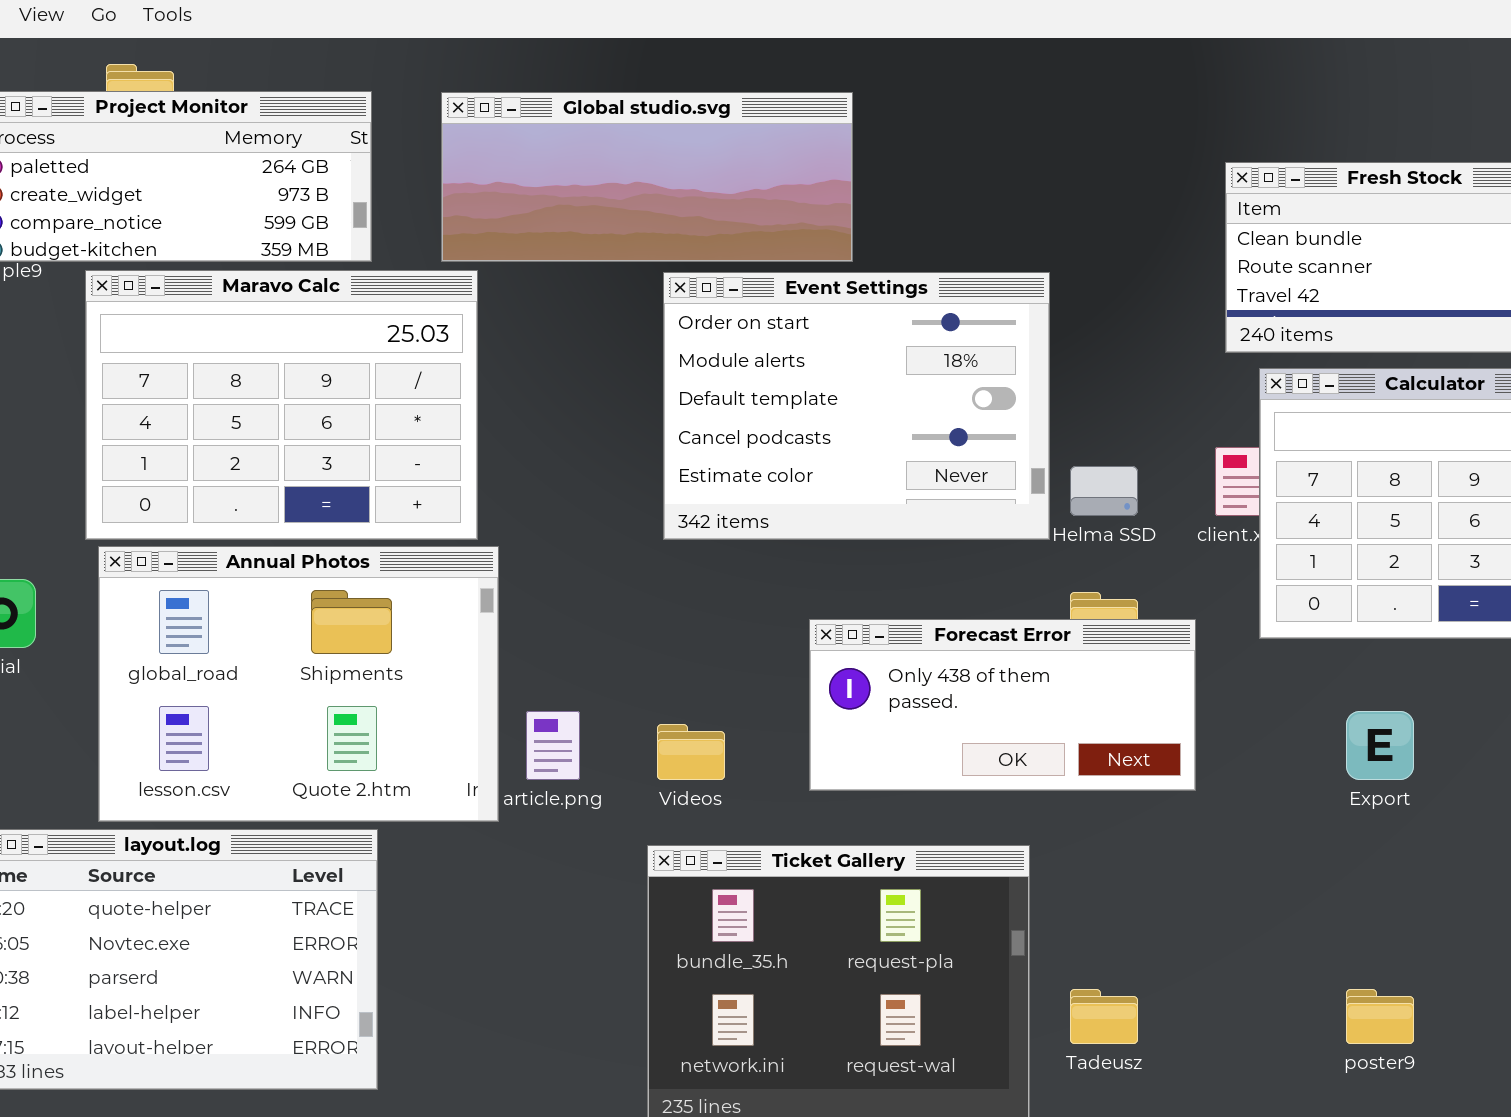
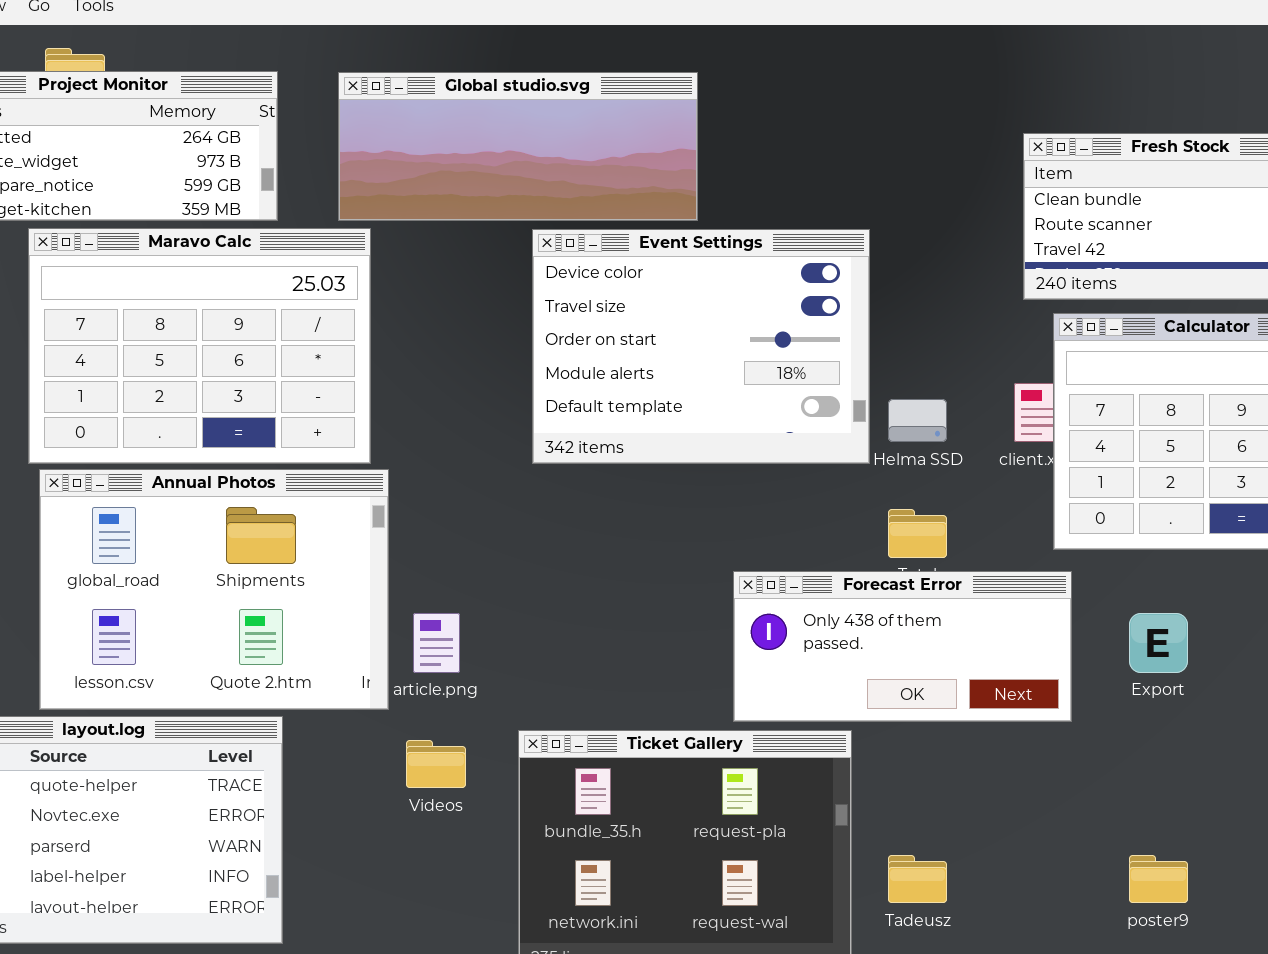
Event Settings: [663,272,1050,540] -> [532,229,870,464], scrolled up 2 rows
Forecast Error: [809,619,1196,791] -> [733,571,1072,722], moved
Videos: [657,724,725,780] -> [406,740,466,788], moved

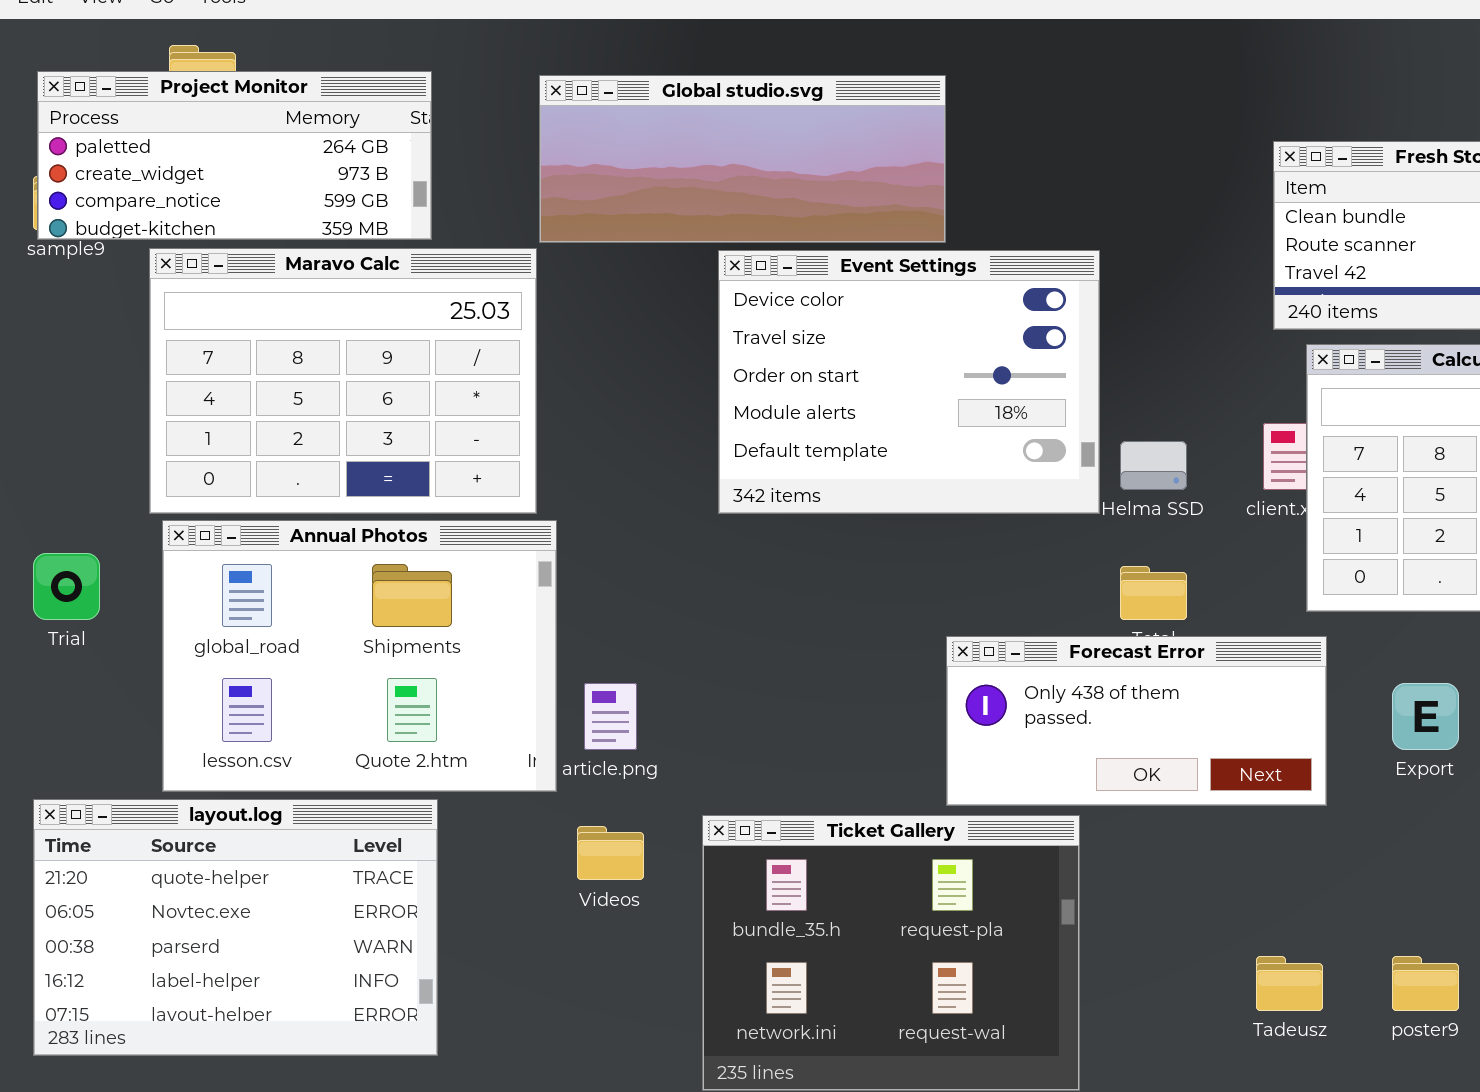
Global studio.svg: [338,72,698,221] -> [539,75,946,243], moved
Tadeusz: [888,855,947,903] -> [1256,956,1323,1011], moved

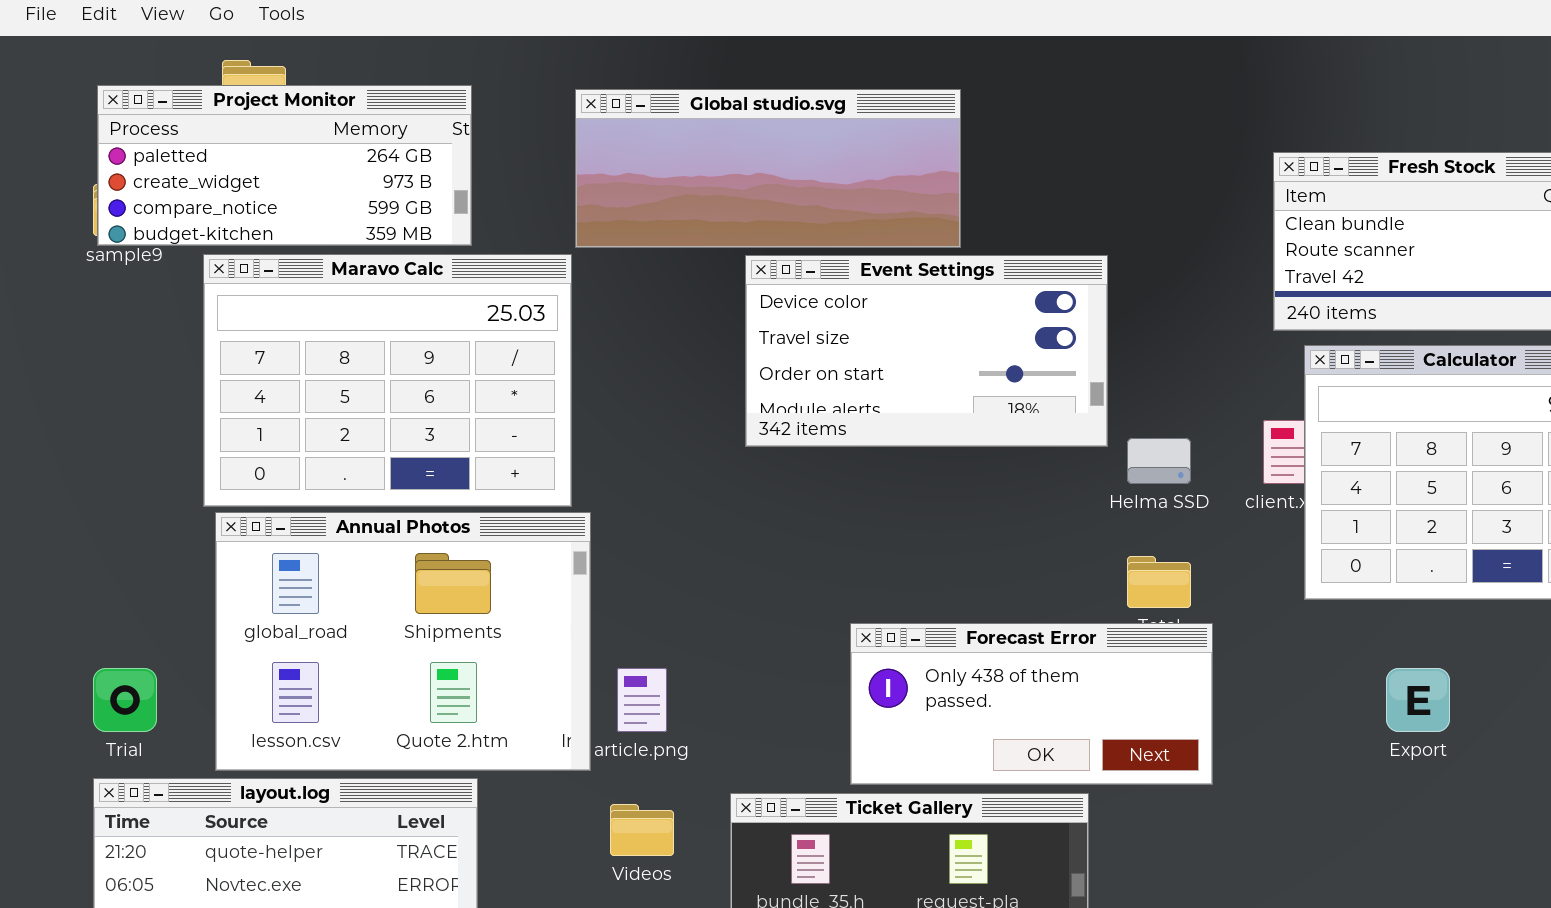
Event Settings: [718,250,1100,514] -> [745,255,1108,447], resized
Trial: [33,553,100,620] -> [93,668,157,732], moved
Forecast Error: [946,636,1327,806] -> [850,623,1213,785], moved

